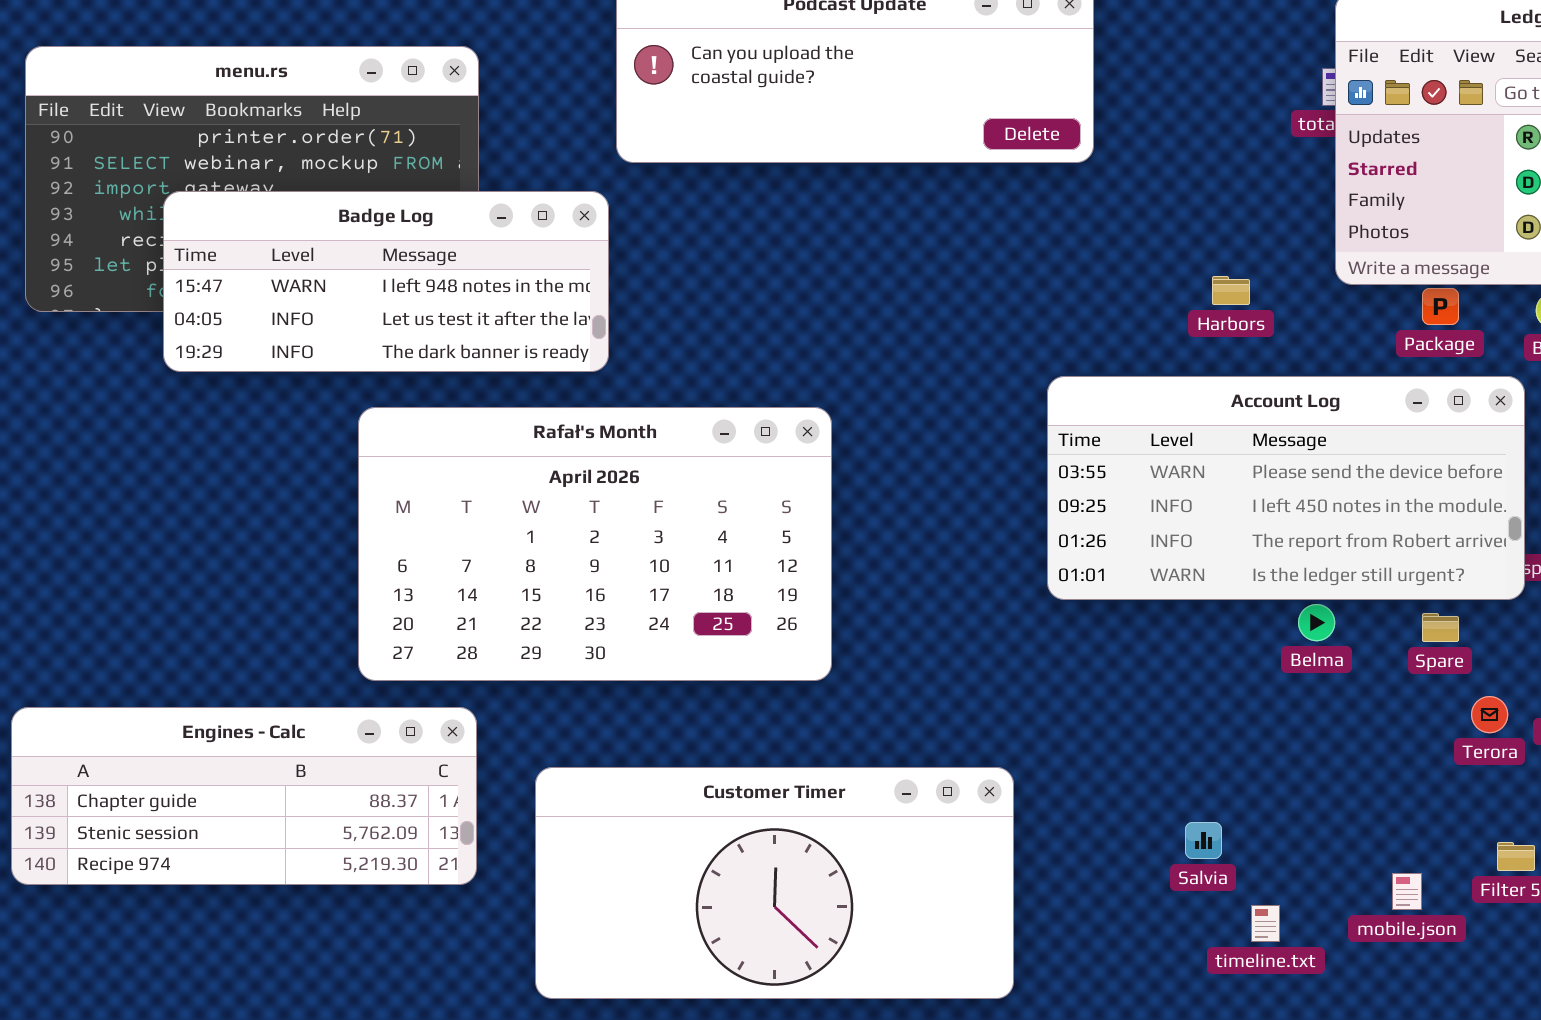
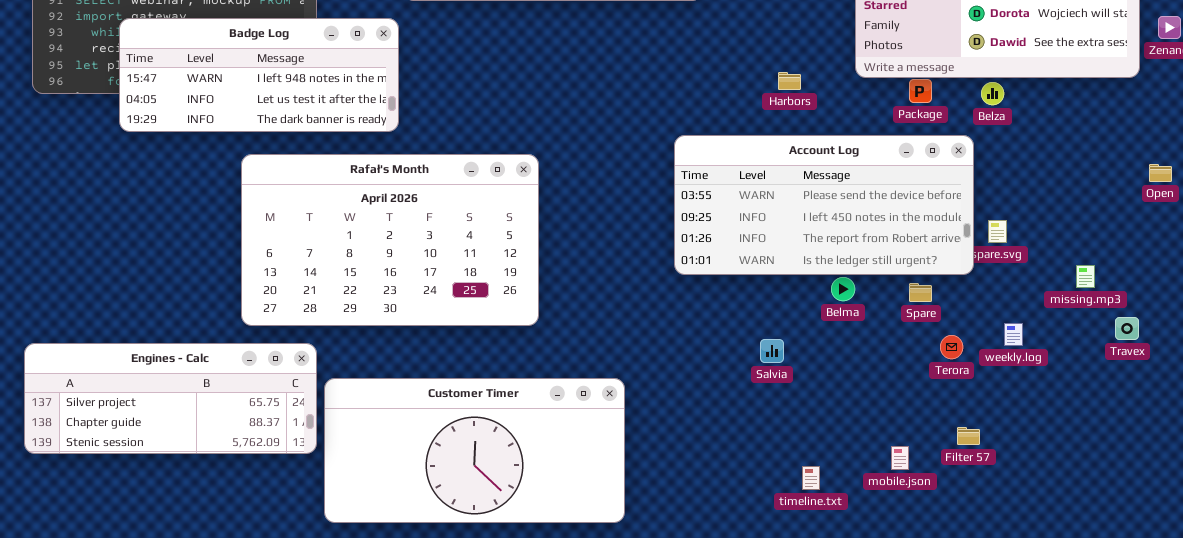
Engines - Calc: [11,707,477,885] -> [24,343,317,454], scrolled up 1 row
Customer Timer: [535,767,1014,999] -> [324,378,625,523], moved
Salvia: [1185,822,1222,859] -> [760,339,784,363], moved

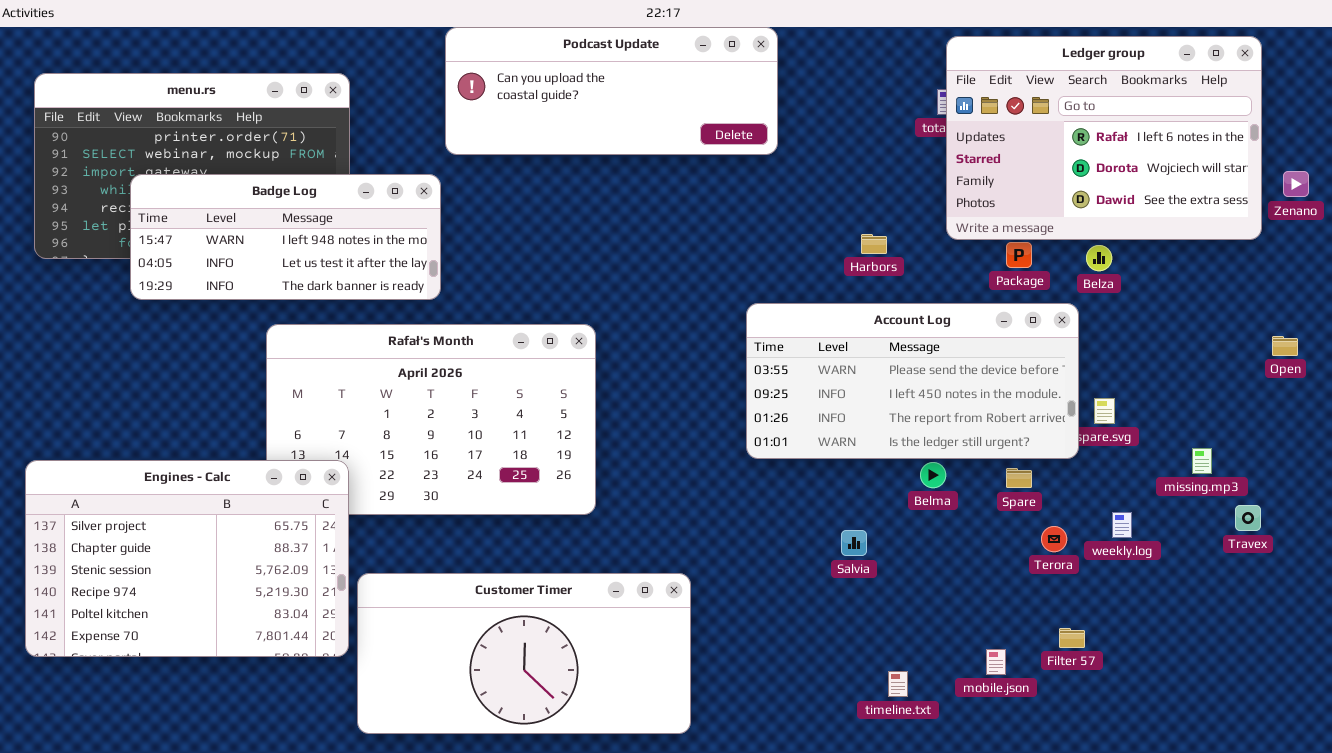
Engines - Calc: [24,343,317,454] -> [25,460,349,657], resized

